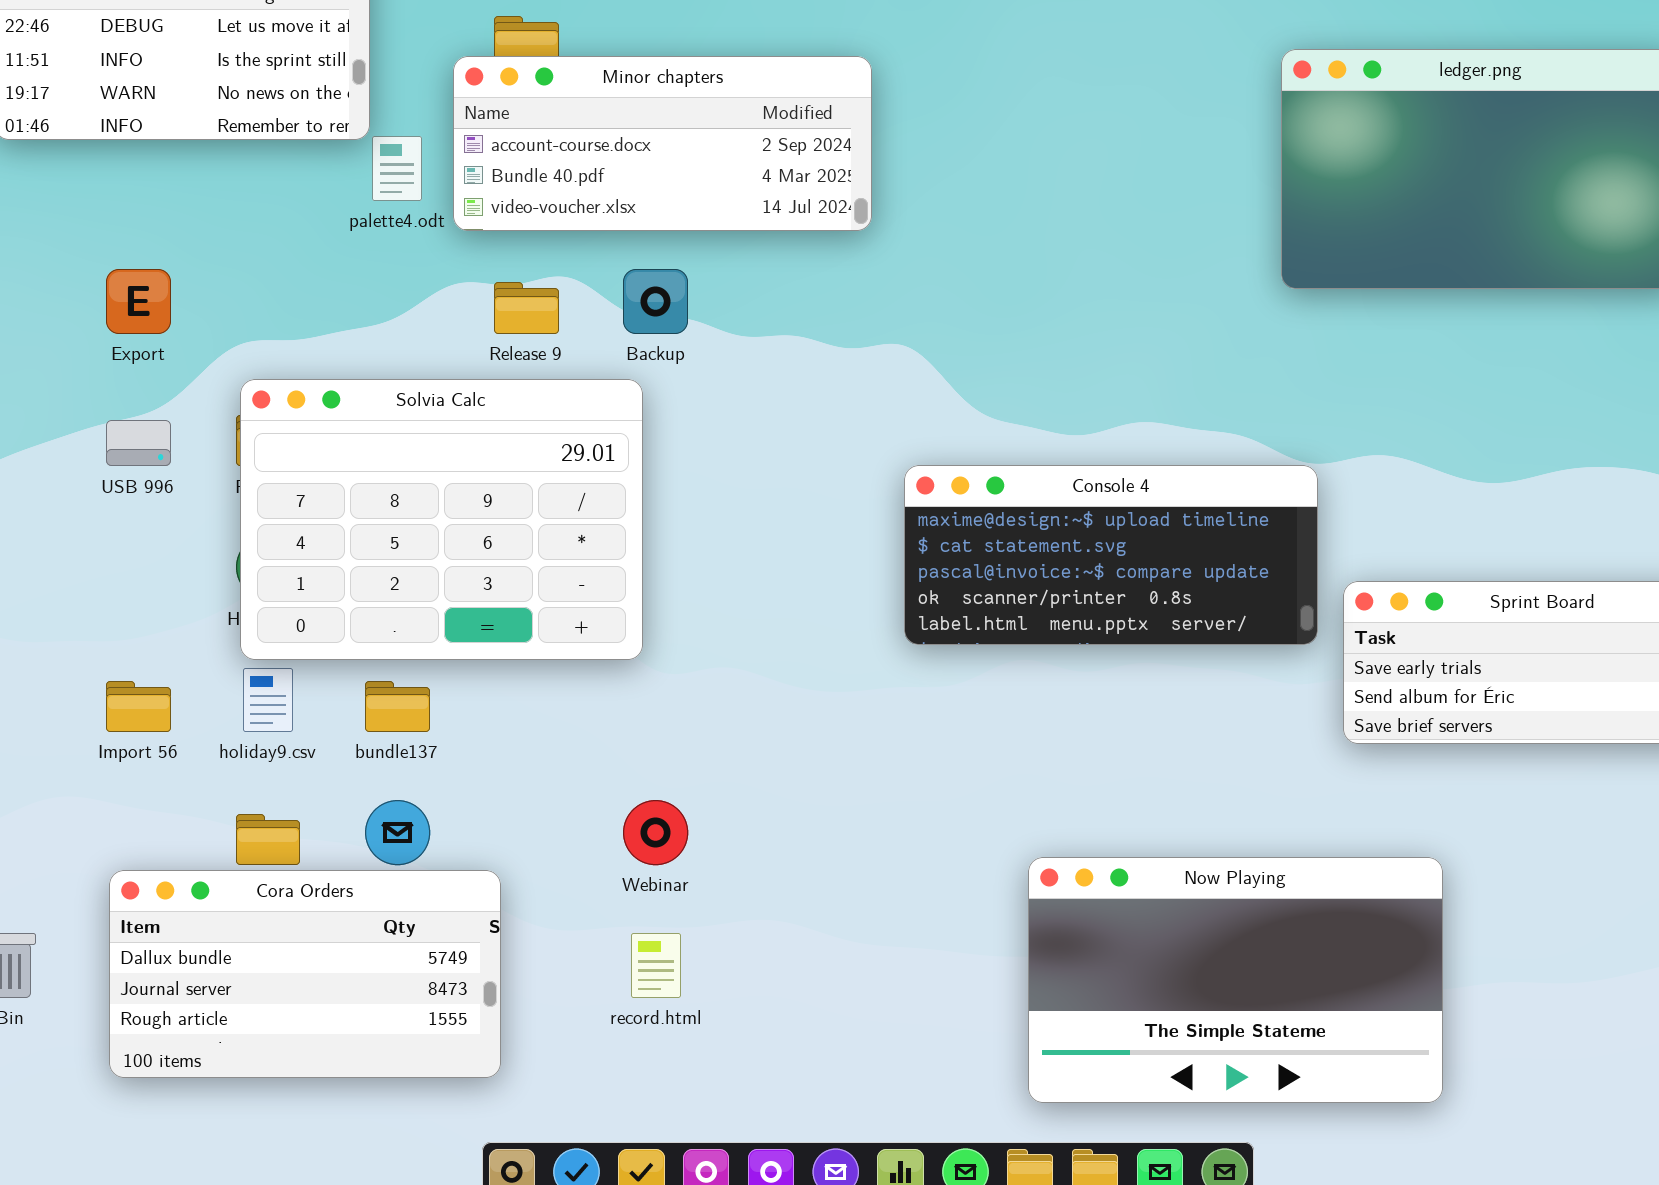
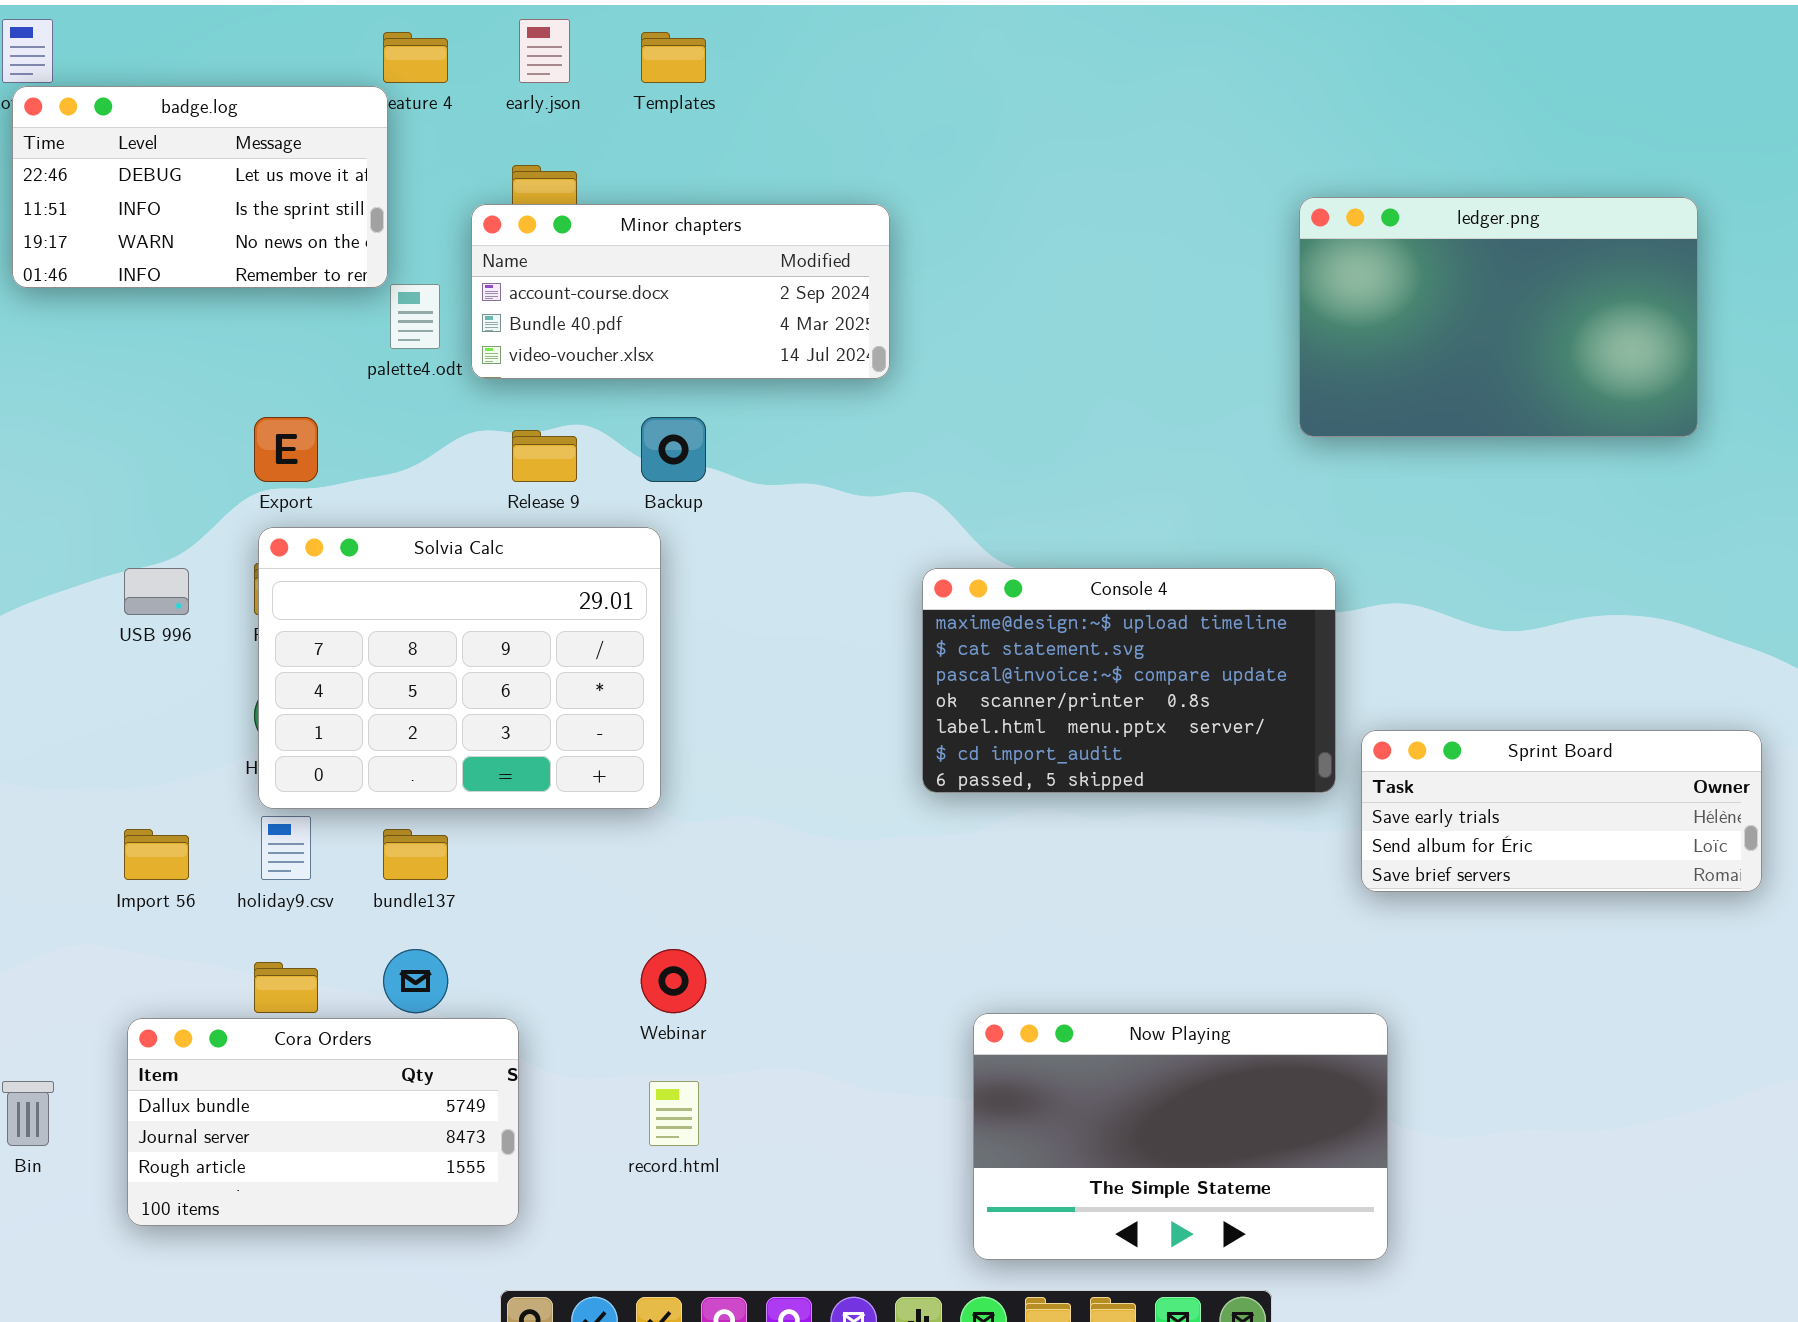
Export: [106,269,171,334] -> [254,417,318,482], moved
Console 4: [904,465,1318,645] -> [922,568,1336,793], resized
Now Playing: [1028,857,1443,1103] -> [973,1013,1388,1260], moved

